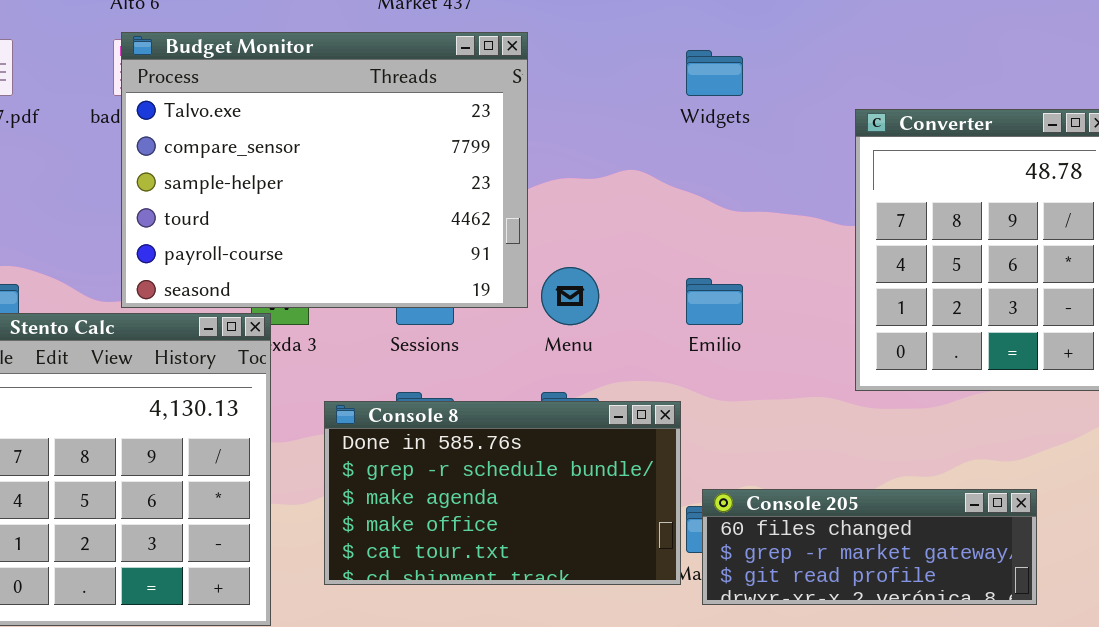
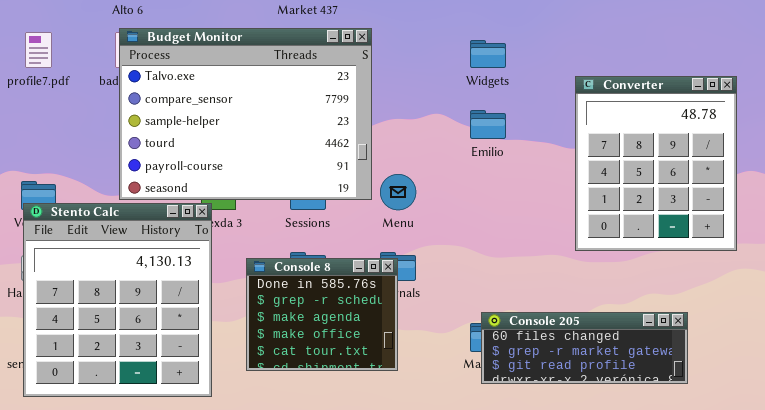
Emilio: [686,278,743,325] -> [470,110,506,139], moved
Console 8: [324,401,681,585] -> [246,258,398,371], resized

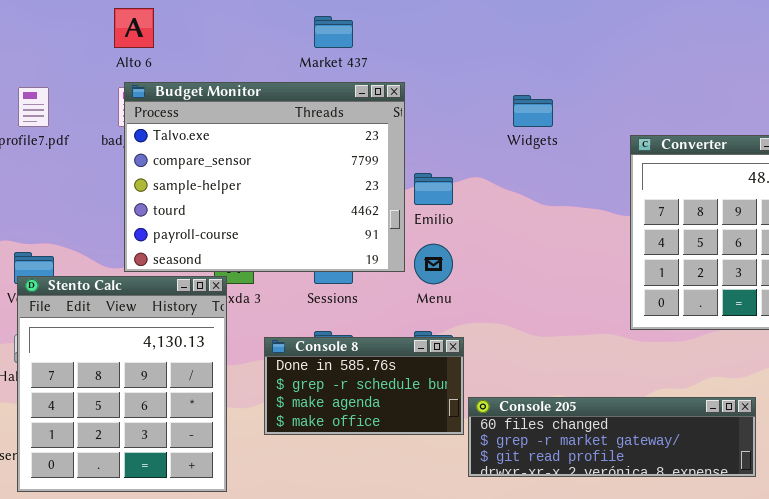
Emilio: [470,110,506,139] -> [414,173,453,205], moved
Console 8: [246,258,398,371] -> [264,337,464,435], resized
Console 205: [481,312,688,384] -> [468,397,756,477], resized

